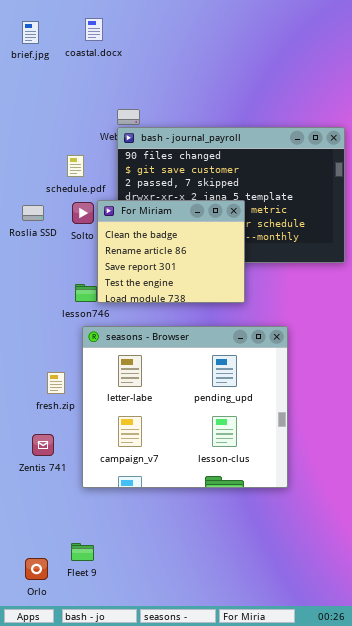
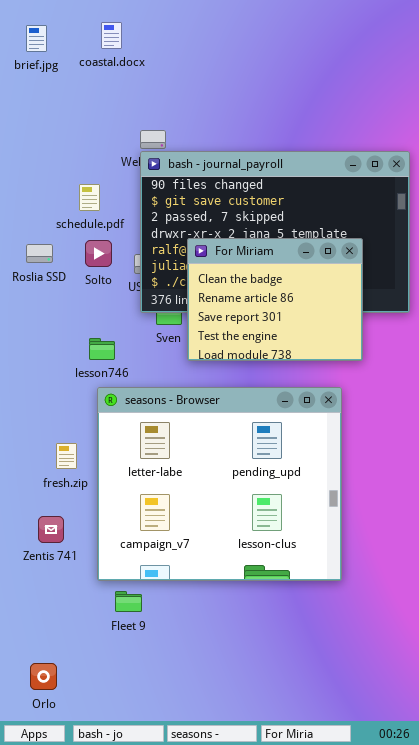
For Miriam: [97,200,245,303] -> [187,238,363,361], moved
Fleet 9: [71,543,94,561] -> [115,591,142,612], moved

